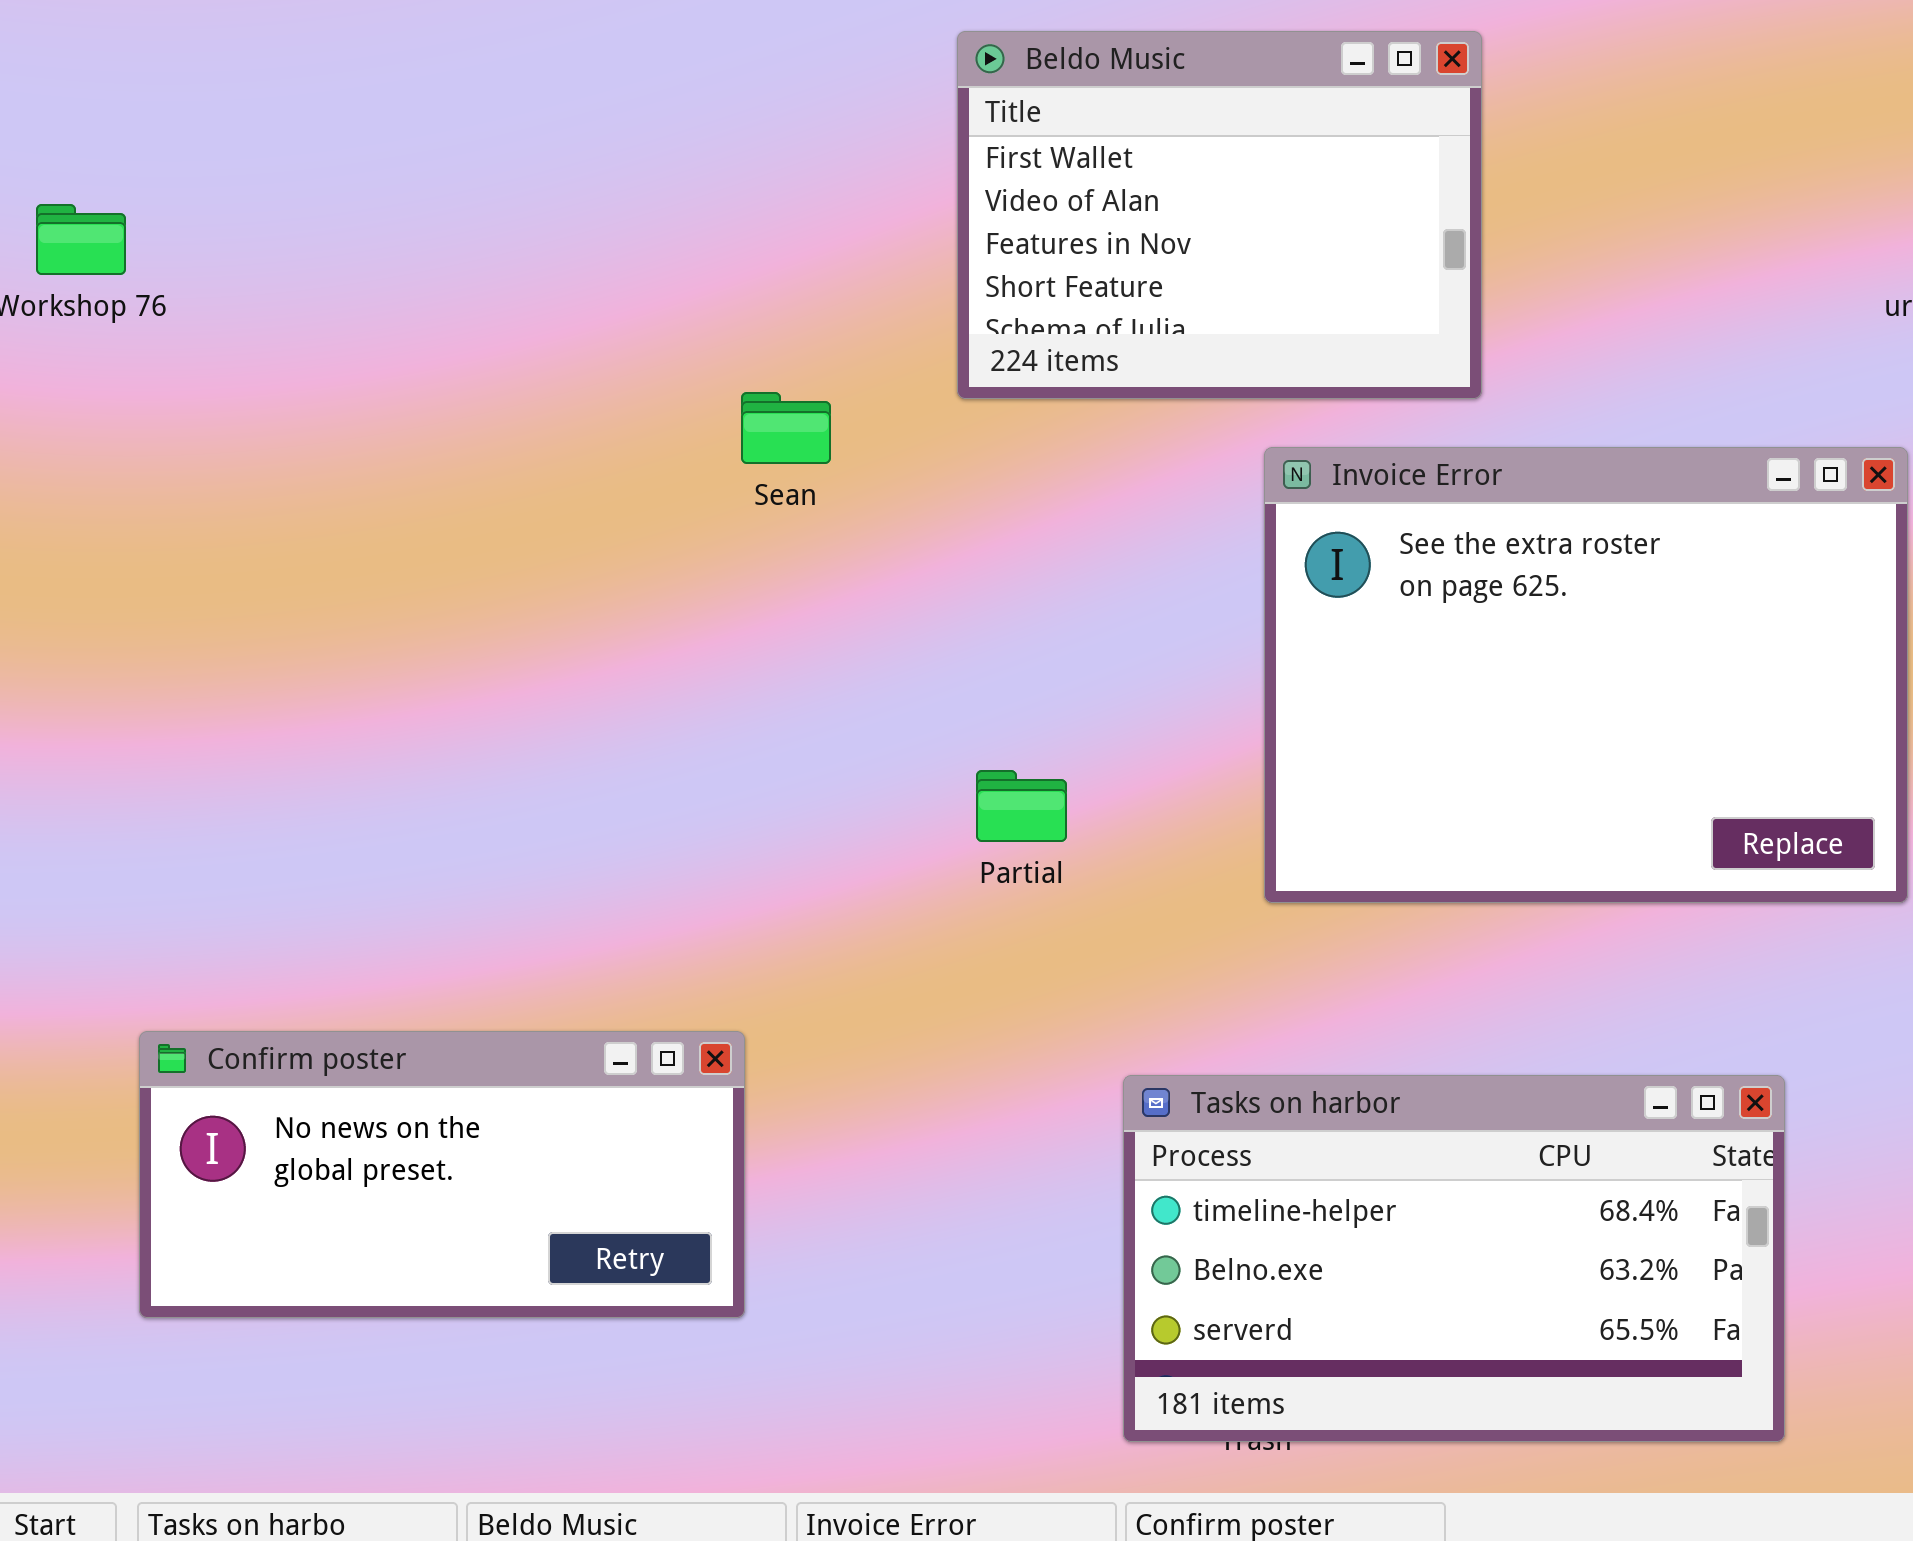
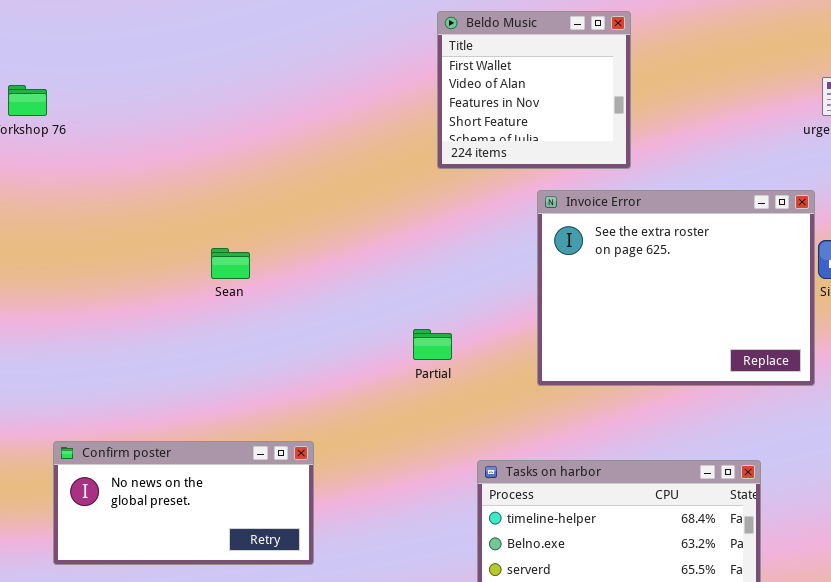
Beldo Music: [957,31,1482,399] -> [437,11,631,169], resized
Sean: [741,392,831,464] -> [211,248,250,279], moved

